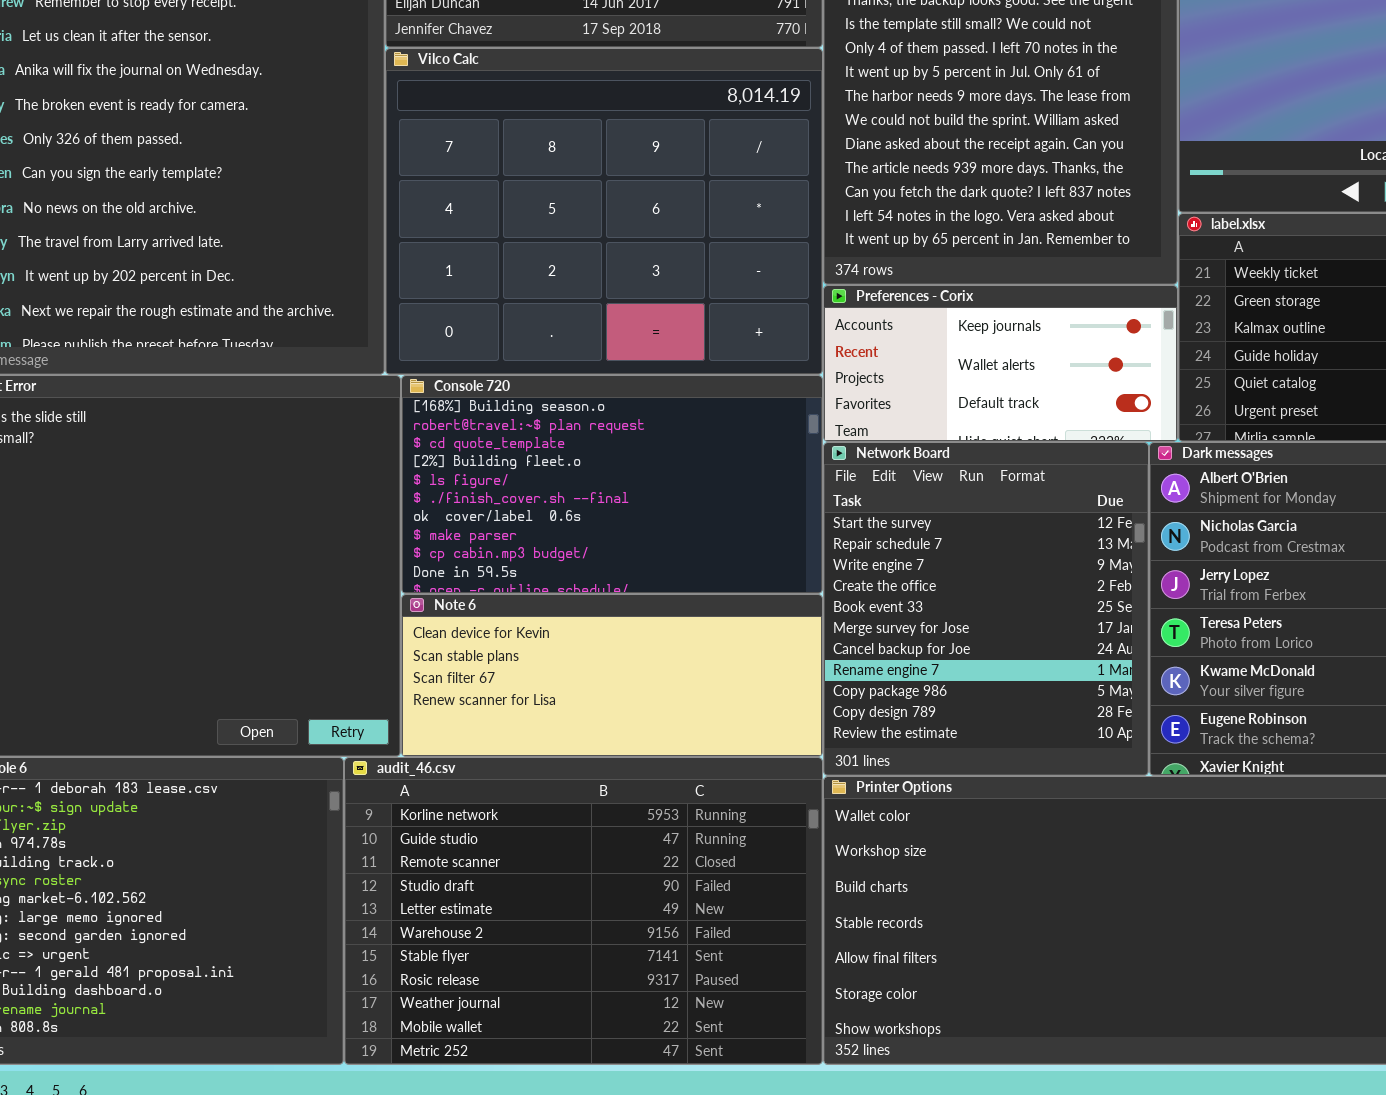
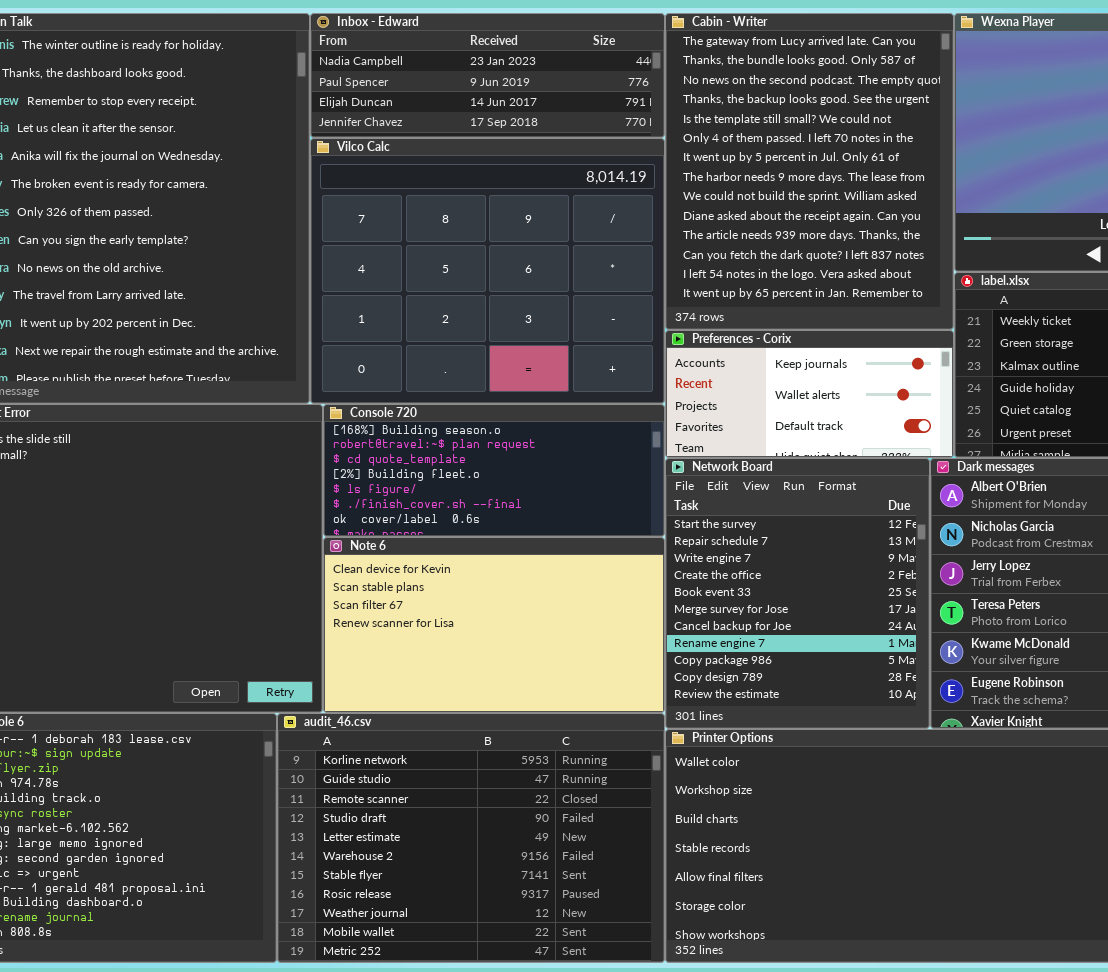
Console 720: [401,375,823,594] -> [323,404,665,537], resized
Note 6: [401,594,823,757] -> [323,537,665,713], resized

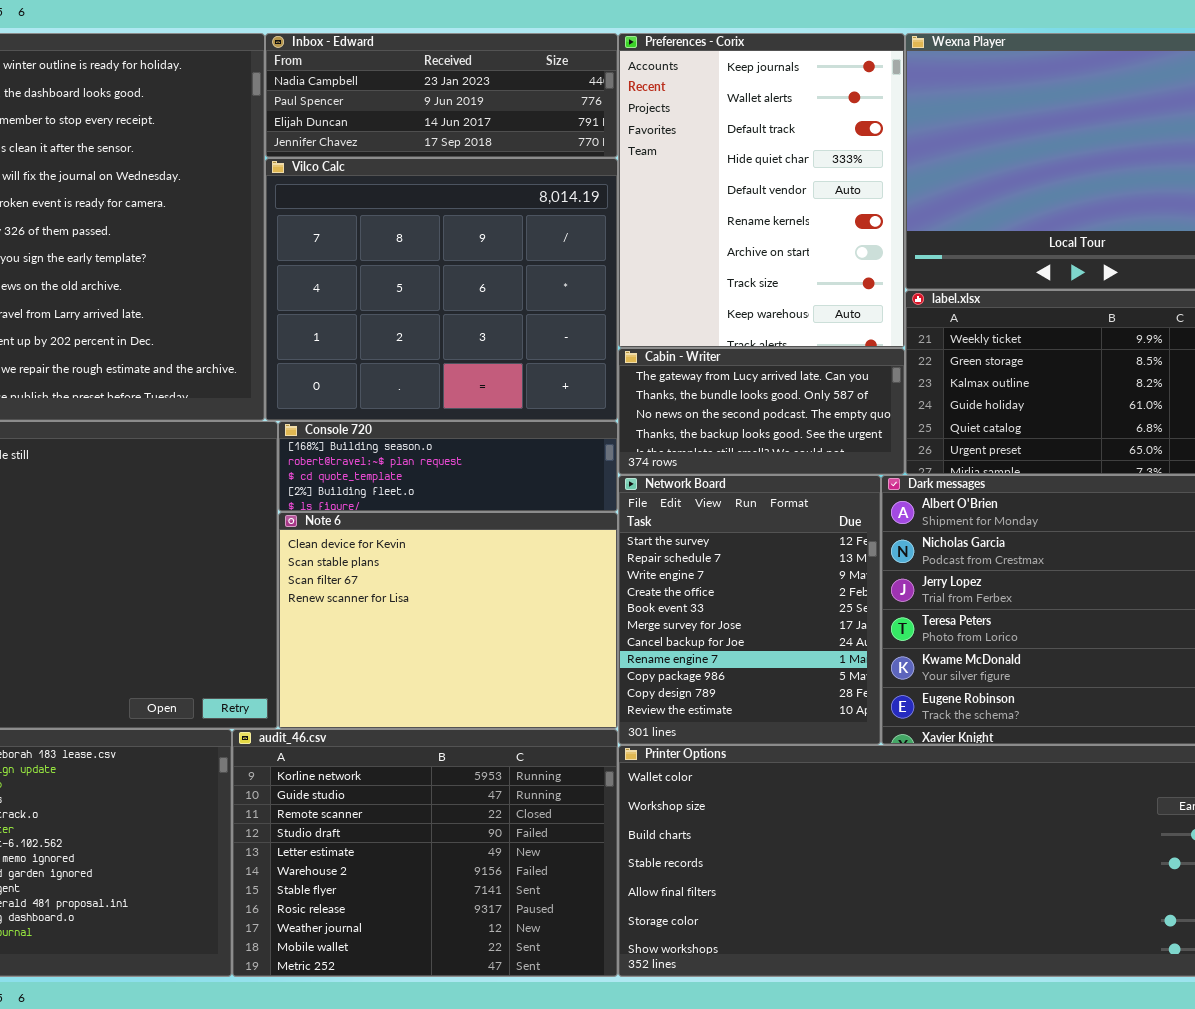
Cabin - Writer: [665,13,954,330] -> [618,348,905,475], moved, resized
Preferences - Corix: [665,330,954,458] -> [618,33,905,348], moved, resized
Console 720: [323,404,665,537] -> [278,421,618,512], resized
Note 6: [323,537,665,713] -> [278,512,618,729], resized

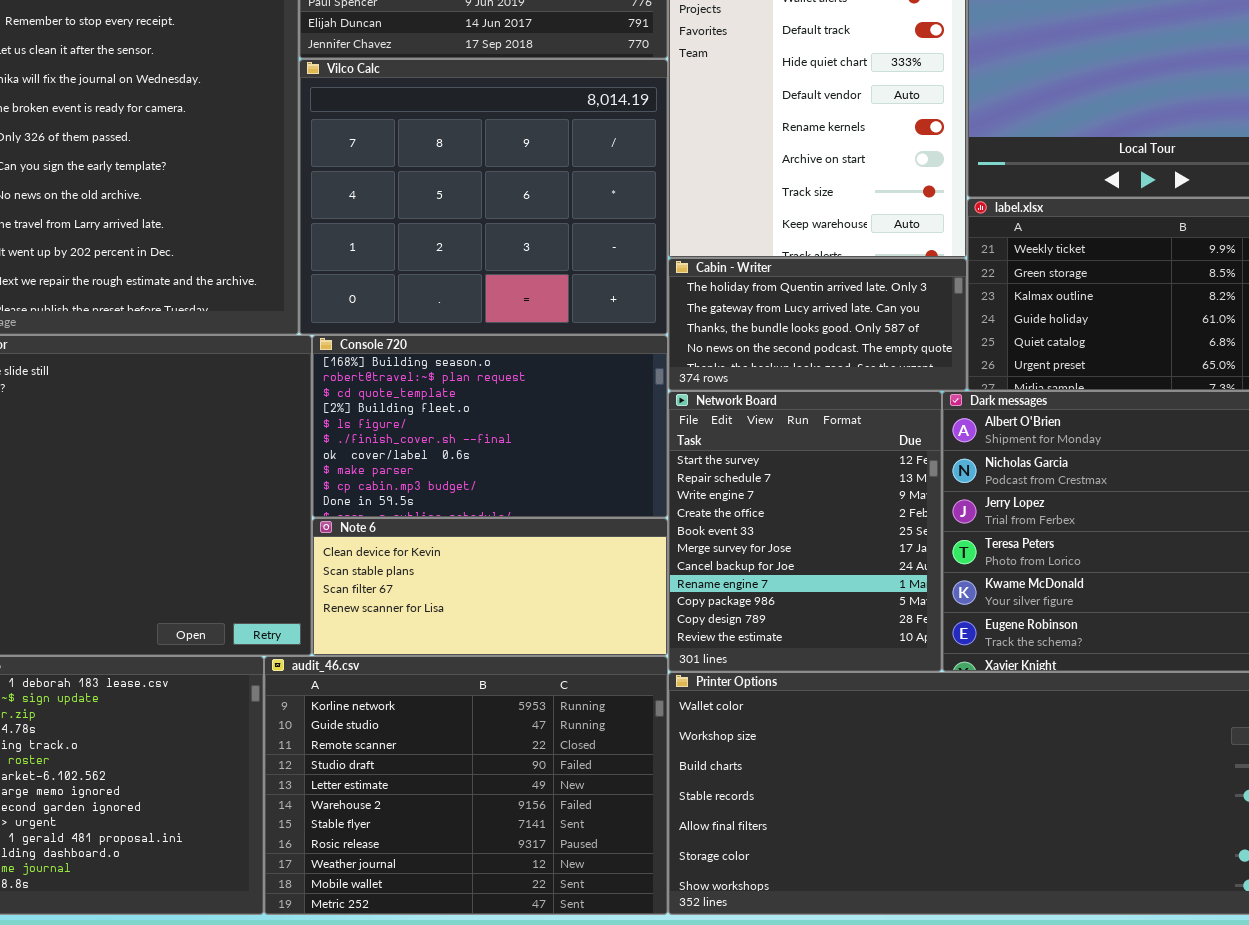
Cabin - Writer: [618,348,905,475] -> [668,258,967,391], scrolled up 1 row
Console 720: [278,421,618,512] -> [312,335,668,518], resized
Note 6: [278,512,618,729] -> [312,518,668,656], resized

